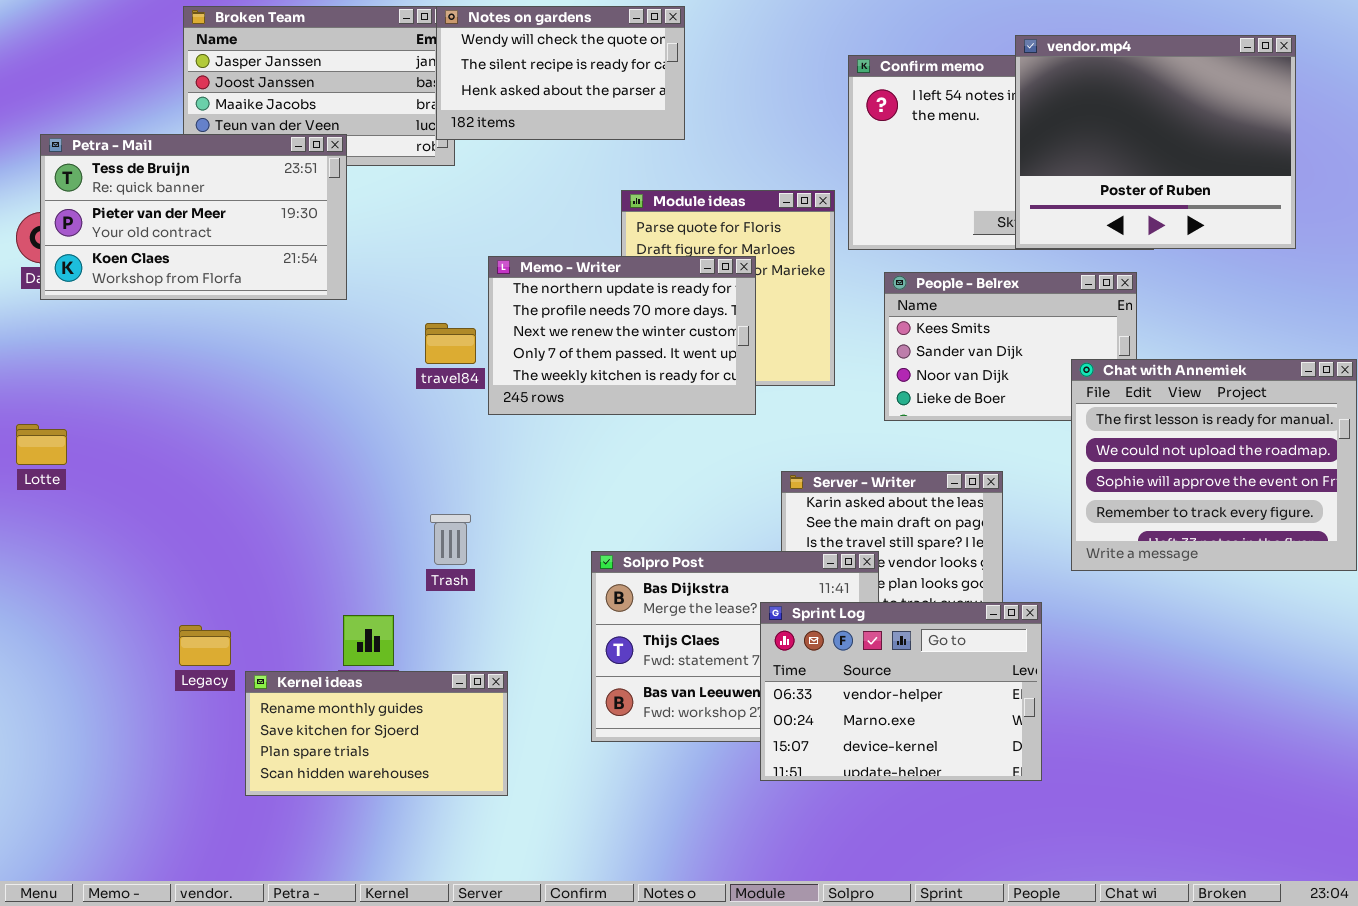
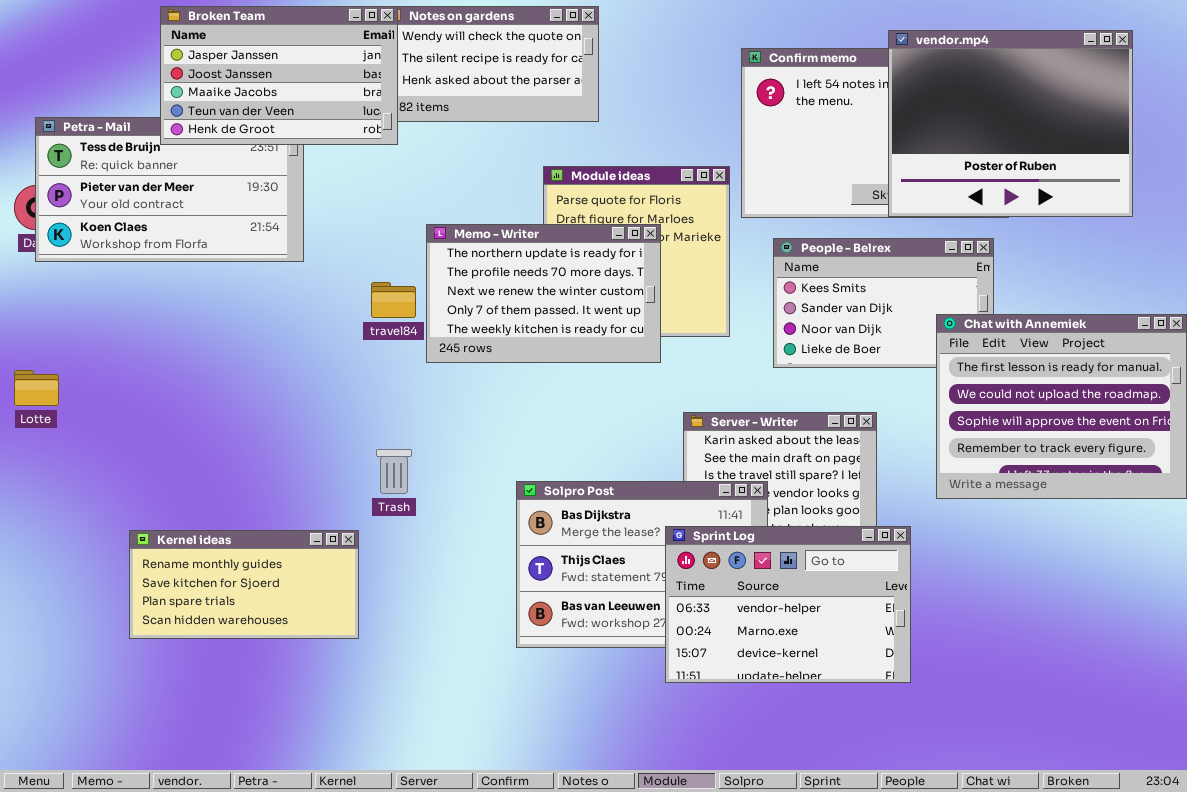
Broken Team: [183,6,455,166] -> [160,6,398,145], raised
Kernel ideas: [245,671,508,796] -> [129,530,359,639], moved

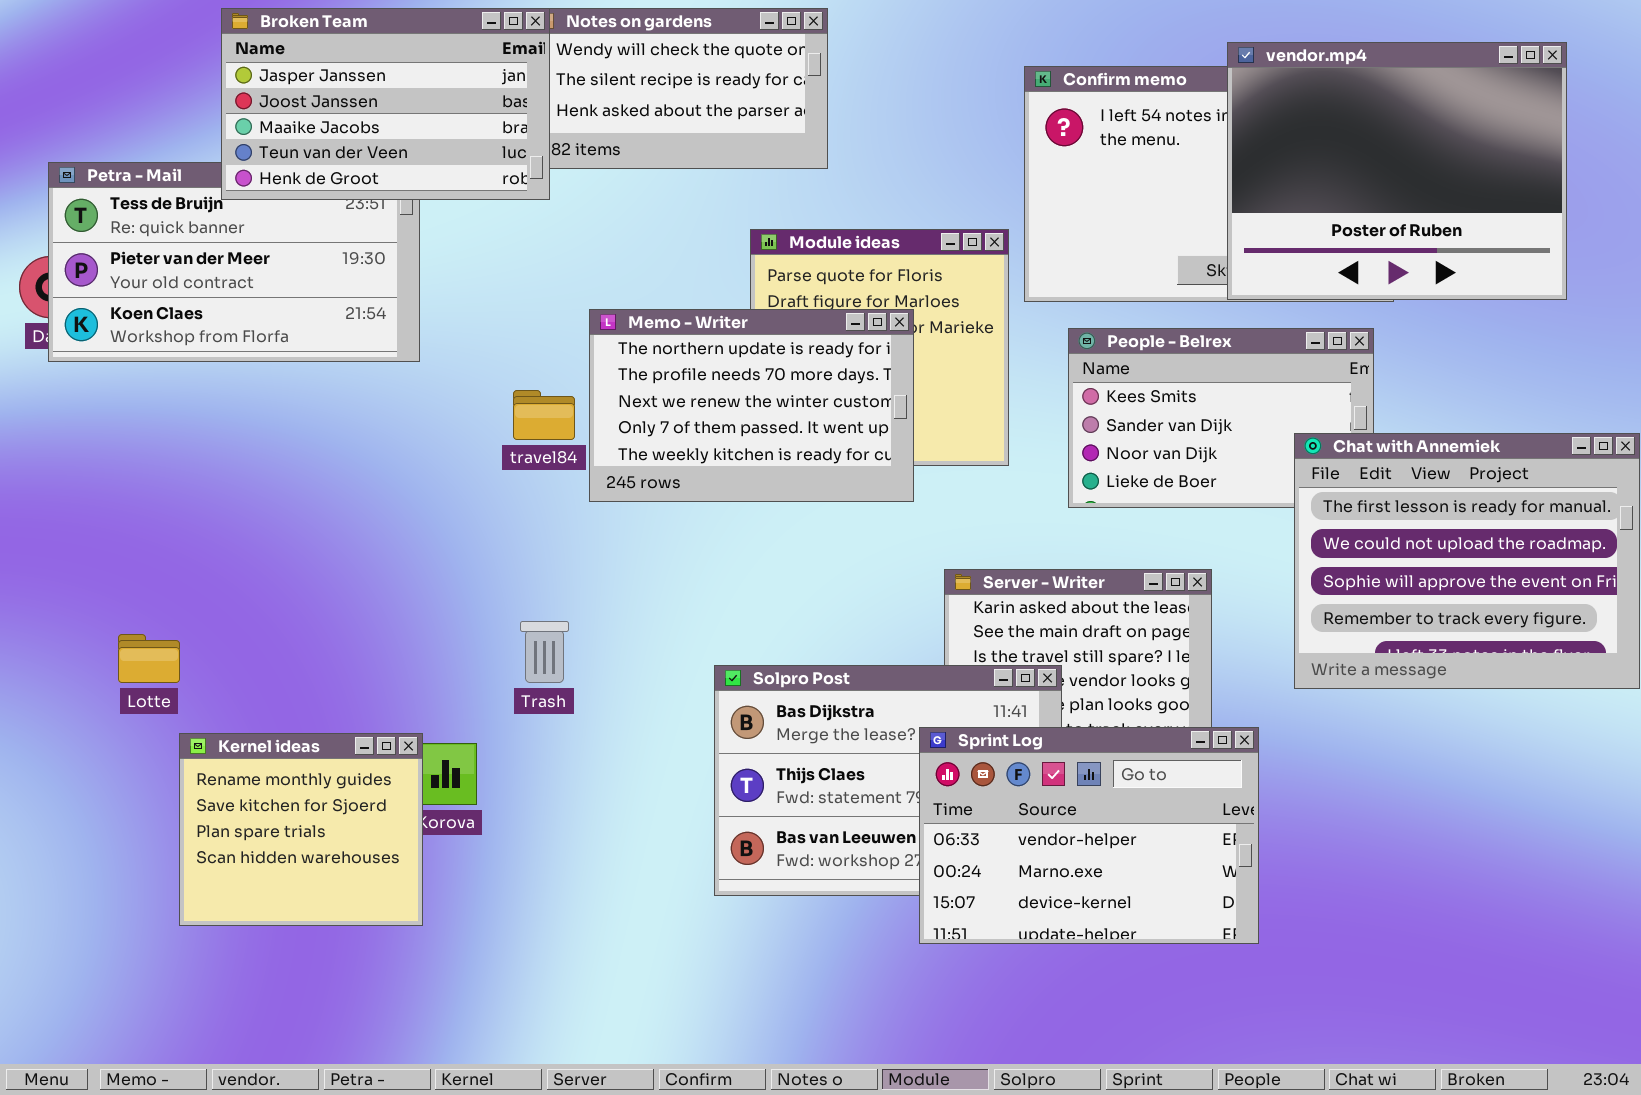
Lotte: [14,370,59,406] -> [118,634,180,683], moved
Kernel ideas: [129,530,359,639] -> [179,733,423,926], resized

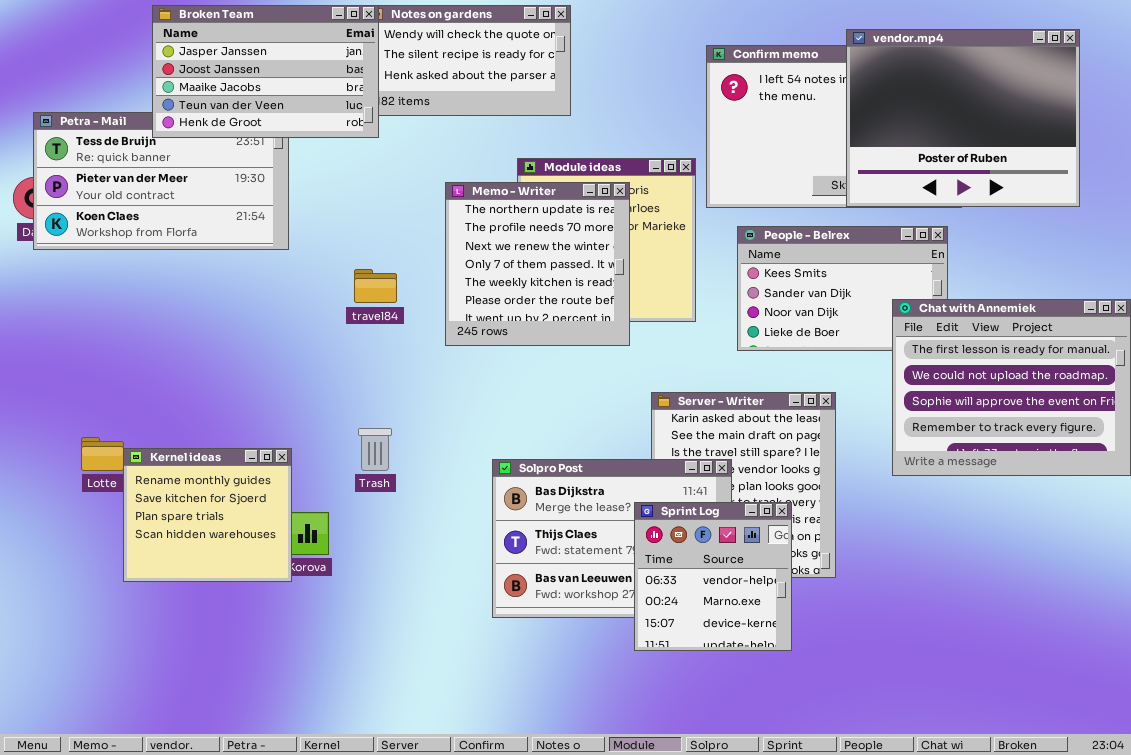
Memo - Writer: [589,309,914,502] -> [445,182,630,346], resized
Sprint Log: [919,727,1259,944] -> [634,502,792,651], resized
Kernel ideas: [179,733,423,926] -> [123,448,292,582], moved

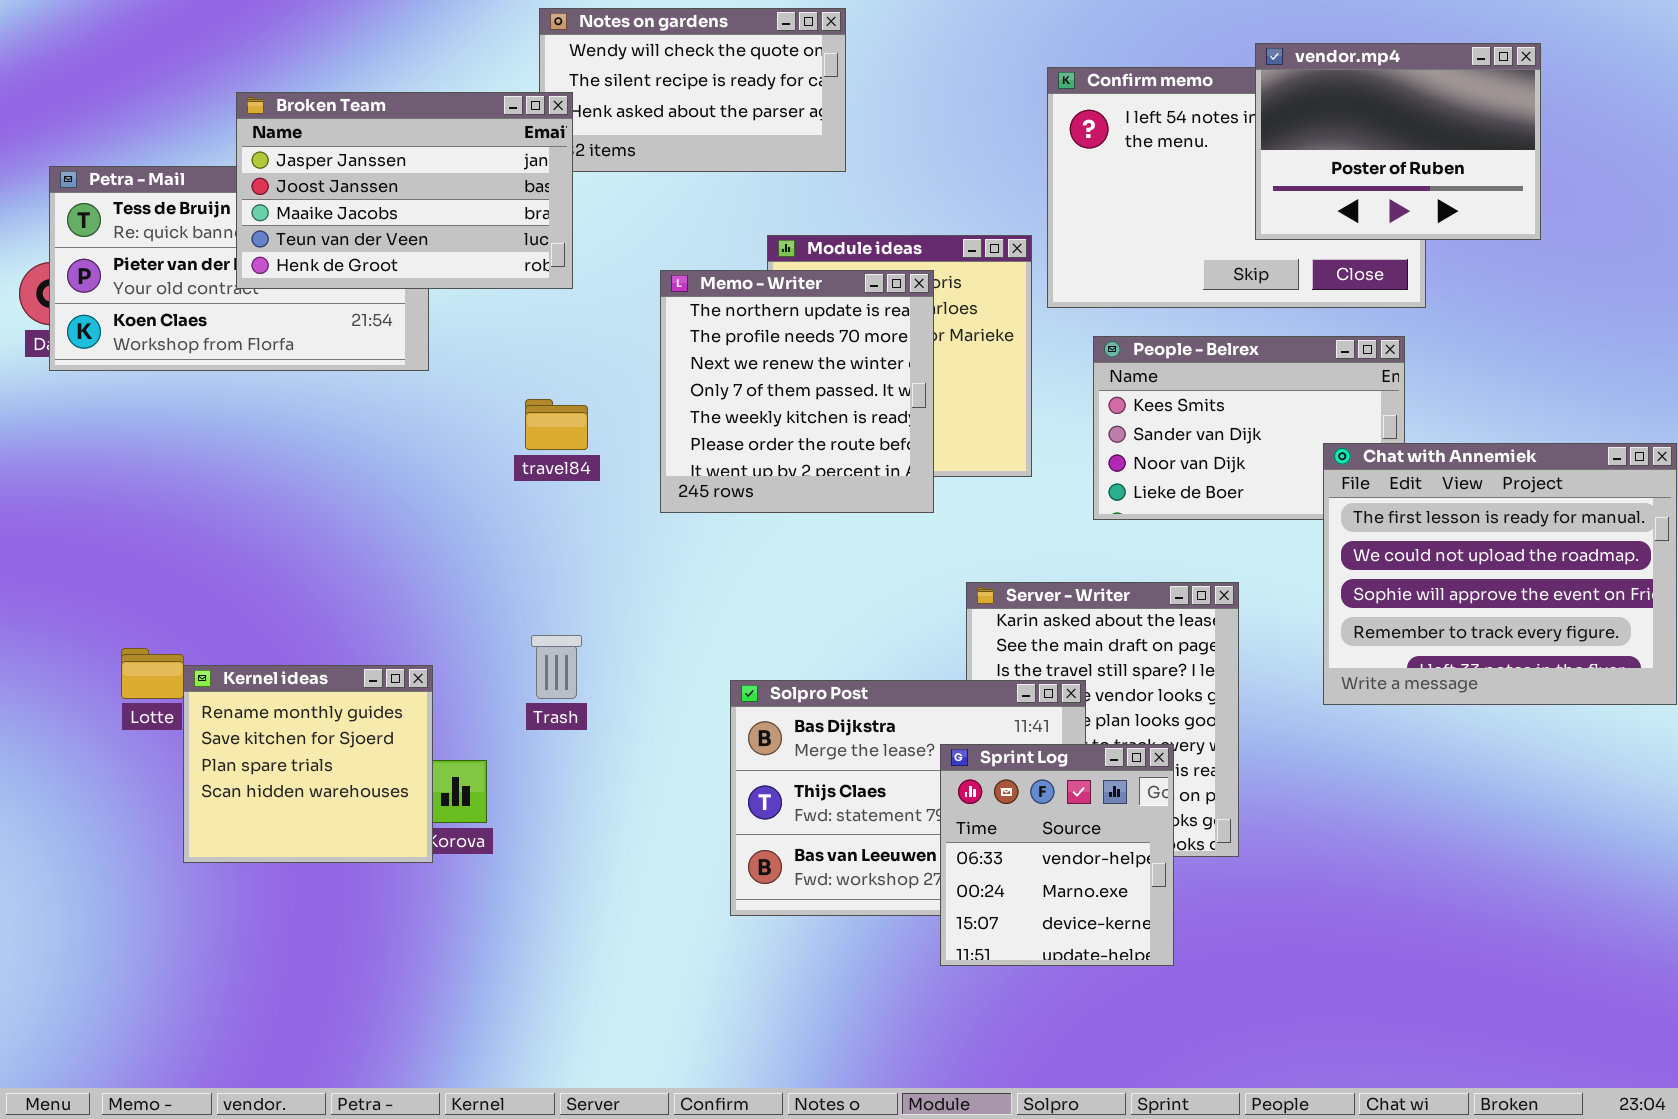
Broken Team: [152,5,379,138] -> [236,92,573,289], moved
vendor.mp4: [846,29,1080,207] -> [1255,43,1541,240], resized

